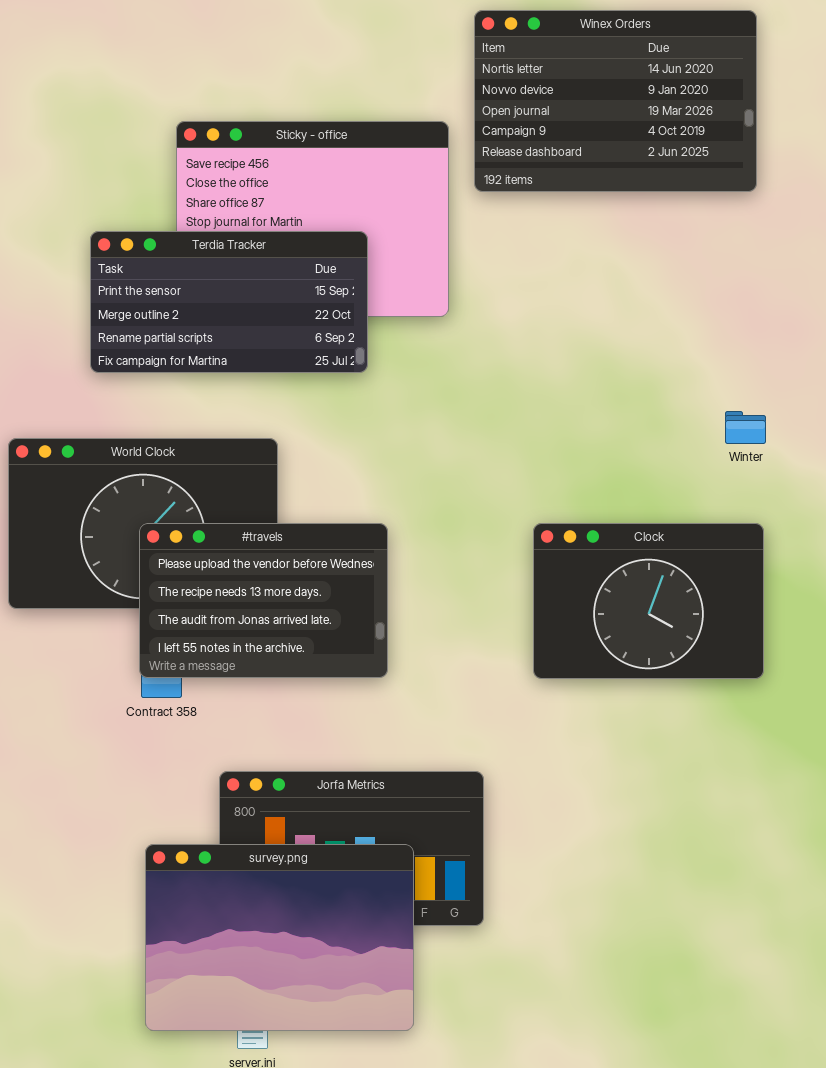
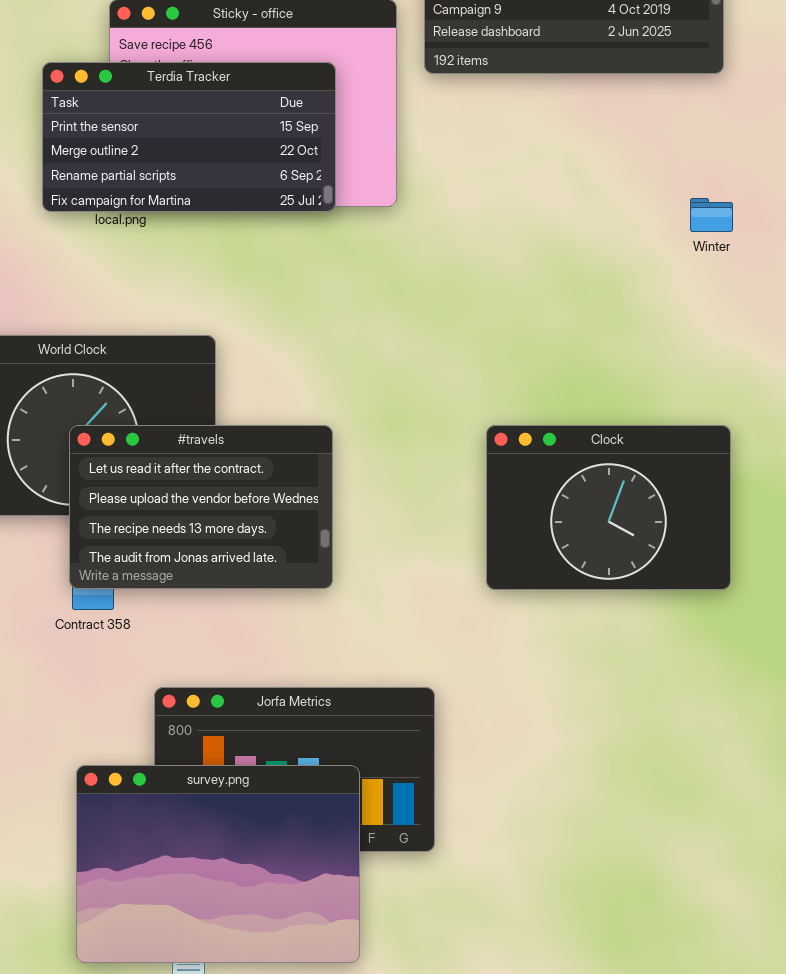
Terdia Tracker: [90,231,368,373] -> [42,62,336,212], moved
Winter: [725,411,766,444] -> [690,198,733,232], moved
#travels: [139,523,388,678] -> [69,425,333,589], scrolled up 1 row

